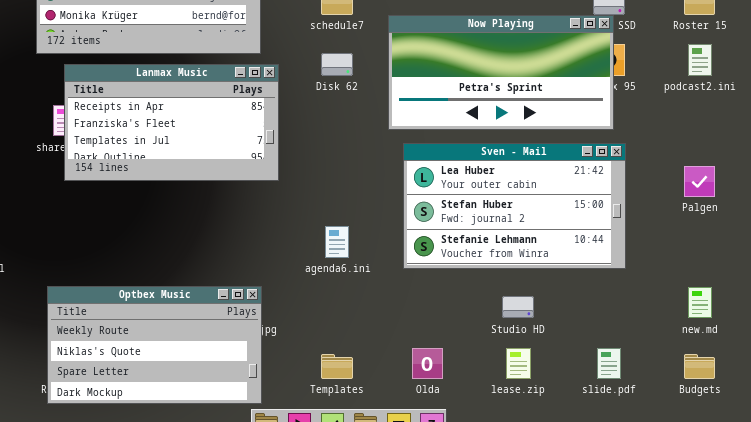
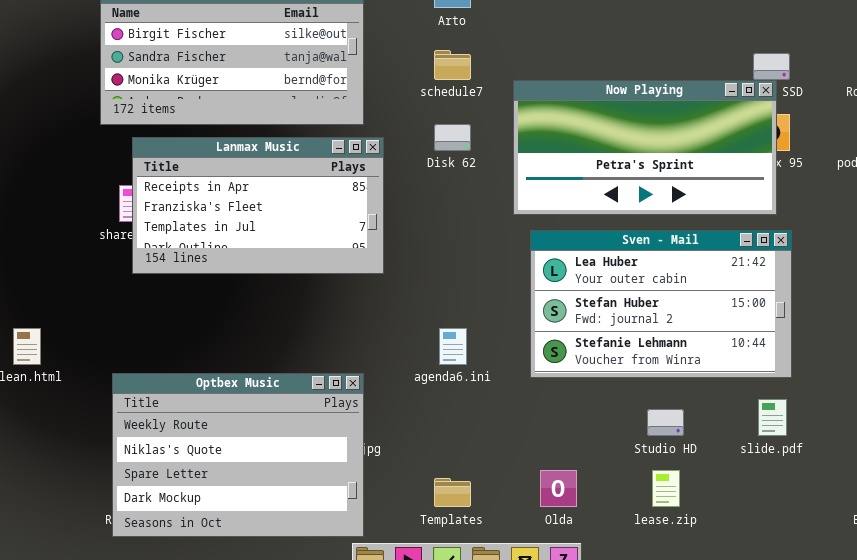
Optbex Music: [47,286,262,404] -> [112,373,364,537], resized
slide.pdf: [597,348,621,379] -> [758,399,787,436], moved

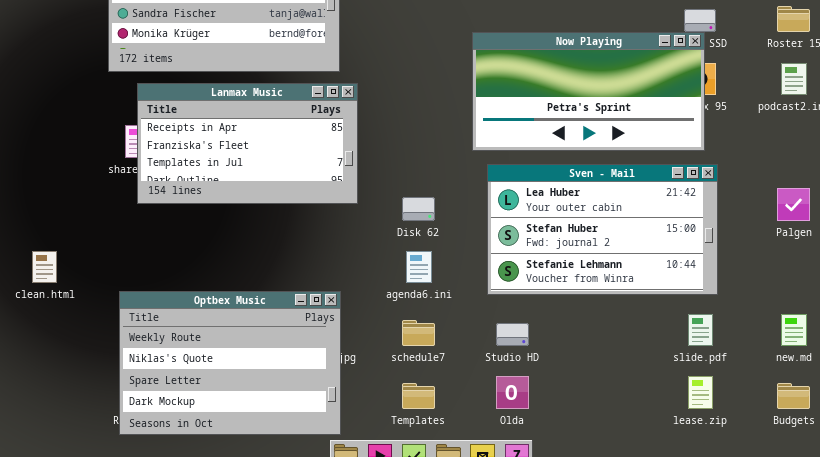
schedule7: [434,50,471,80] -> [402,320,435,346], moved
Disk 62: [434,124,471,151] -> [402,197,435,221], moved
Studio HD: [647,409,684,436] -> [496,323,529,346], moved
lease.zip: [652,470,680,507] -> [688,376,713,409], moved

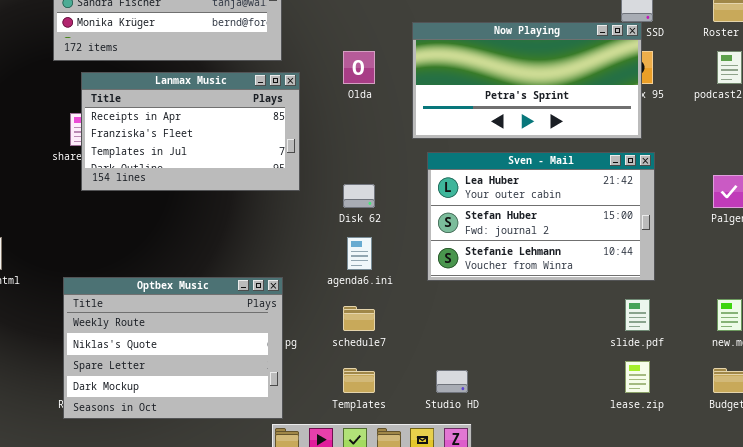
Studio HD: [496,323,529,346] -> [436,370,468,393], moved
Olda: [496,376,529,409] -> [343,51,375,84], moved

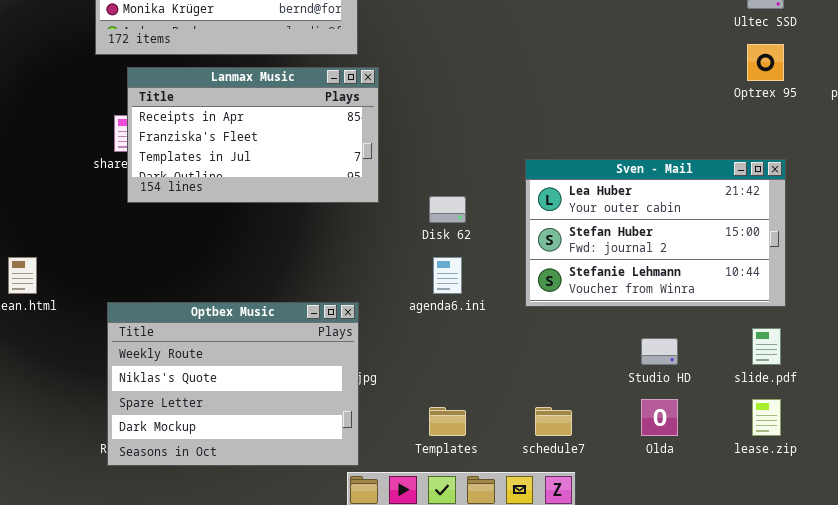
Now Playing: [412,22,642,139] -> none, closed
Olda: [343,51,375,84] -> [641,399,678,436], moved
schedule7: [343,306,375,331] -> [535,407,572,436], moved
Studio HD: [436,370,468,393] -> [641,338,678,365], moved

